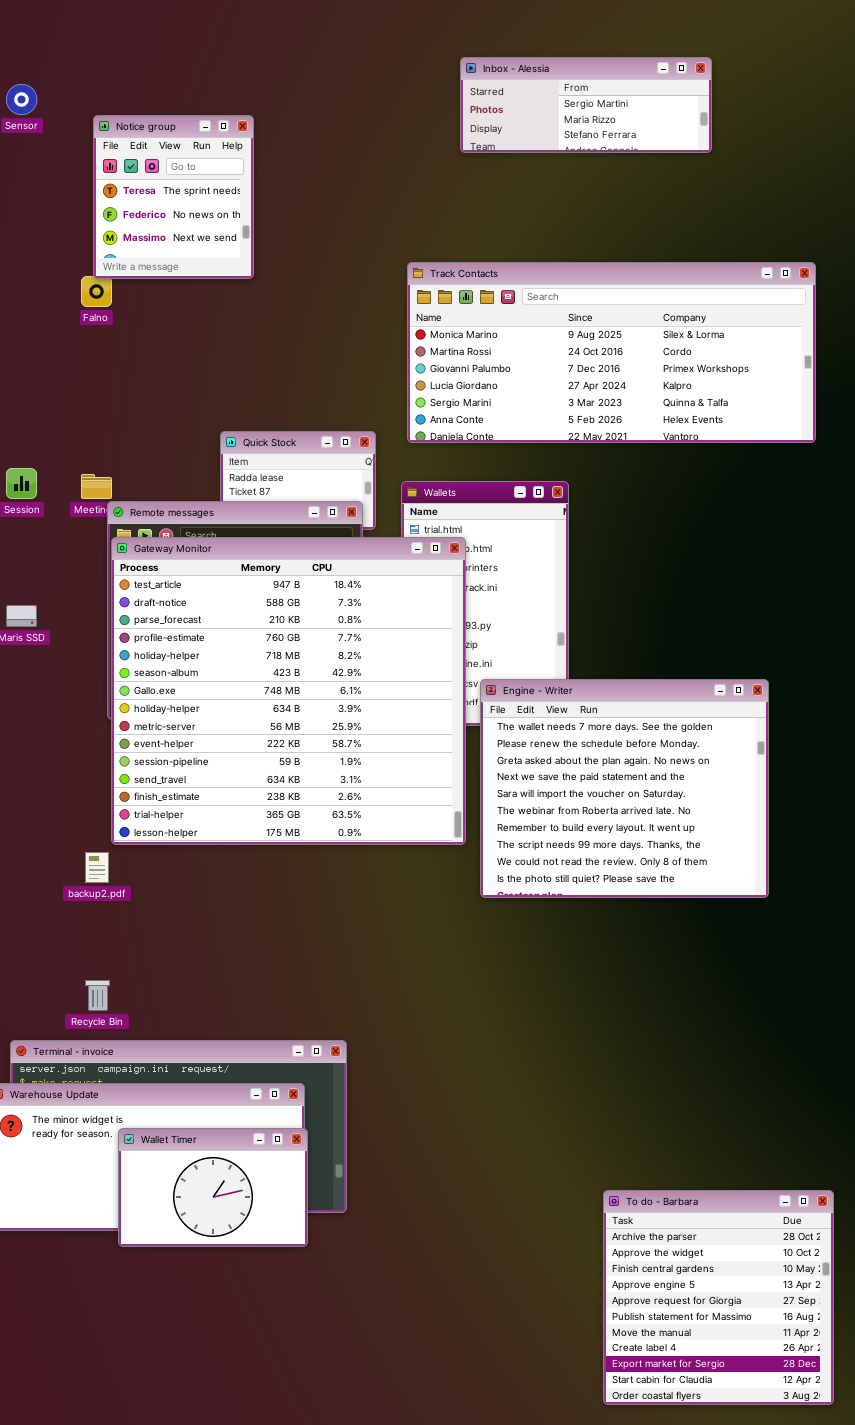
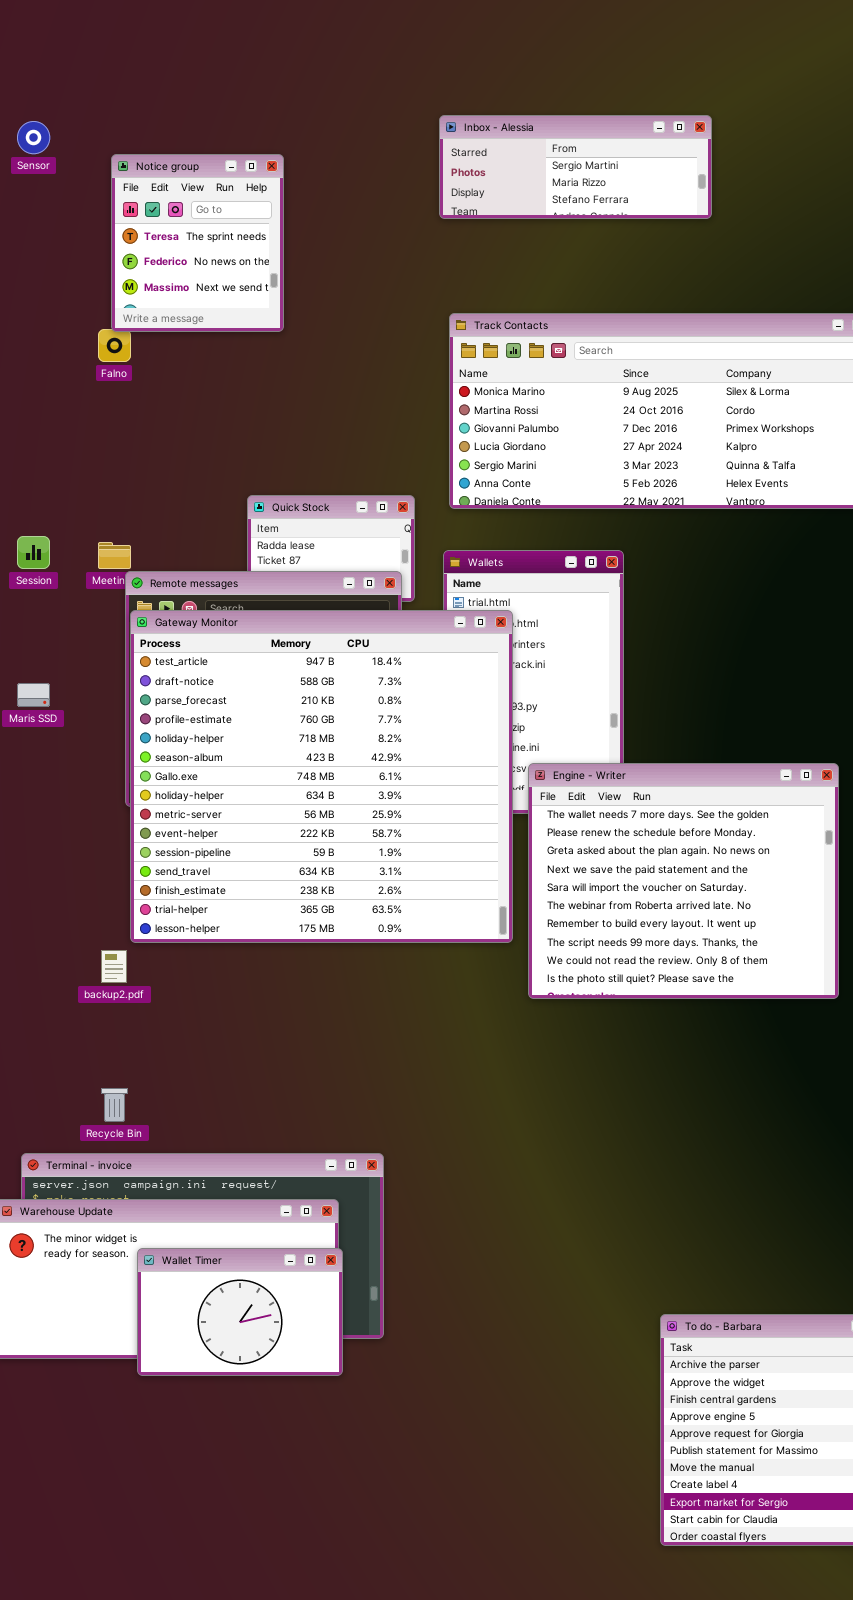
Inbox - Alessia: [460,57,712,153] -> [439,115,712,219], moved

